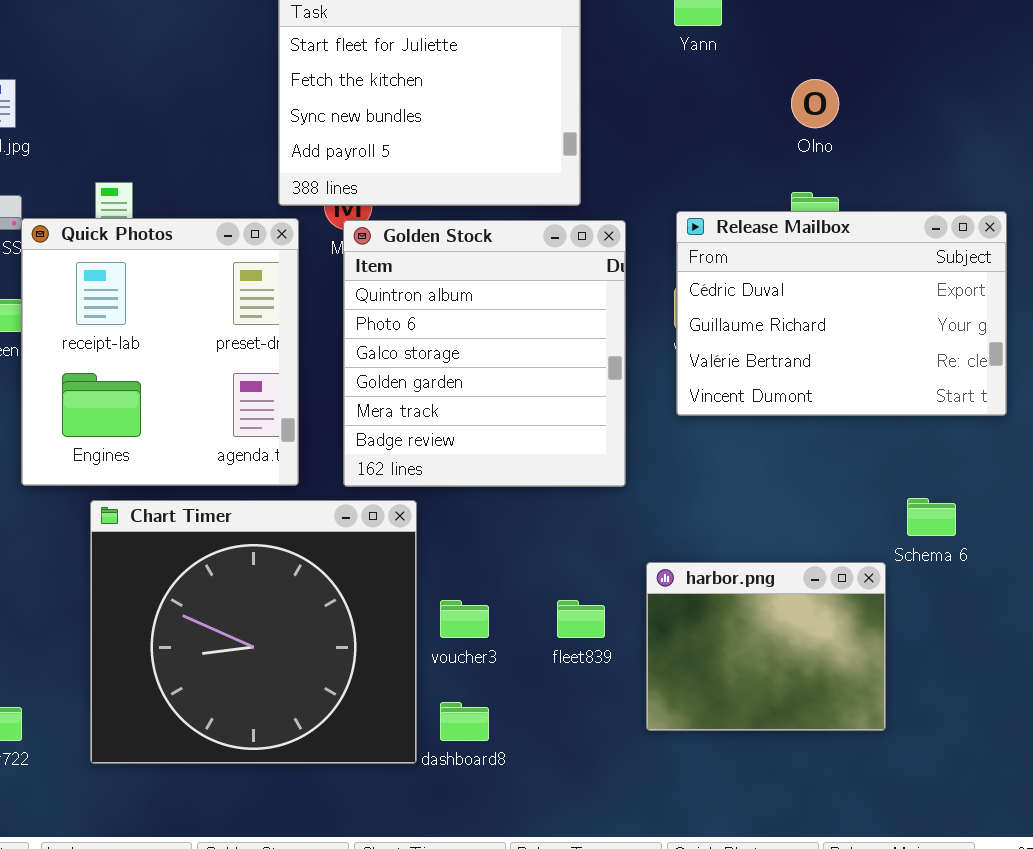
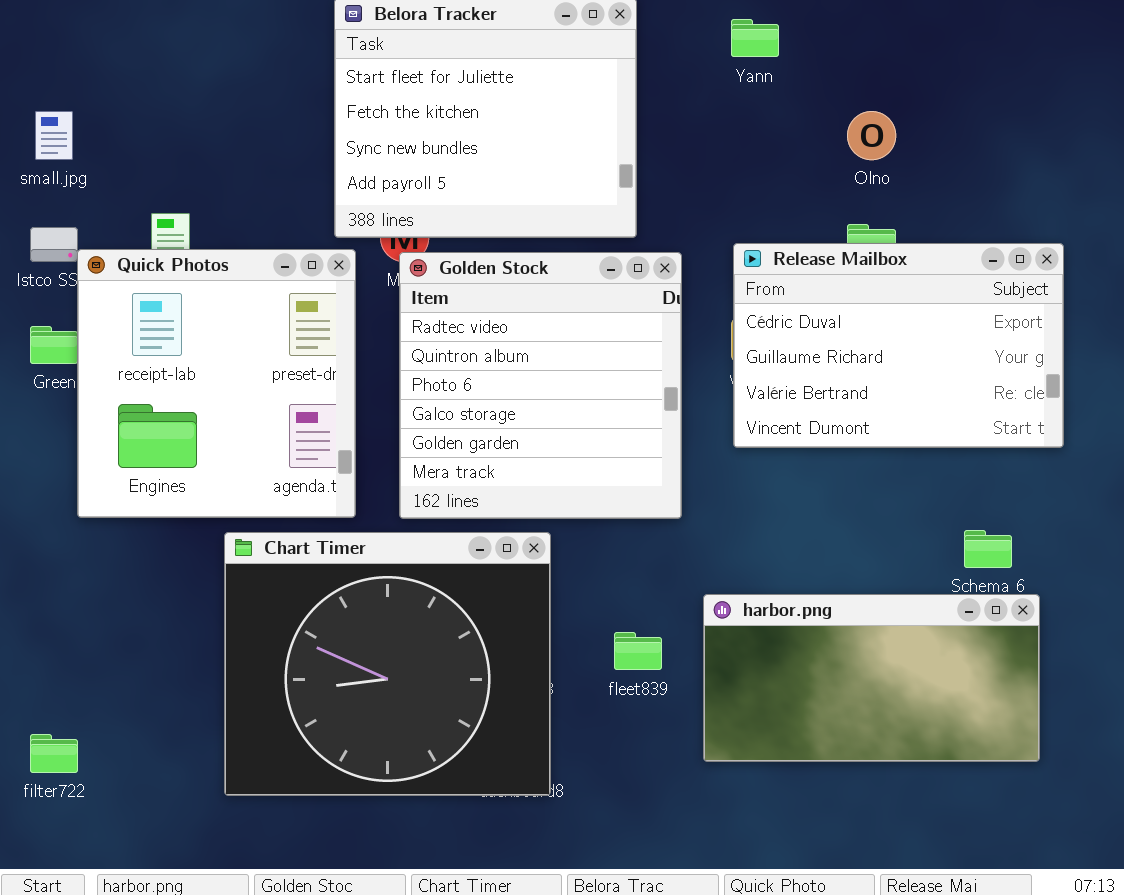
Golden Stock: [343,220,626,487] -> [399,252,682,519], scrolled up 1 row
Chart Timer: [90,500,417,764] -> [224,532,551,796], moved
harbor.png: [646,562,886,731] -> [703,594,1040,762], resized

